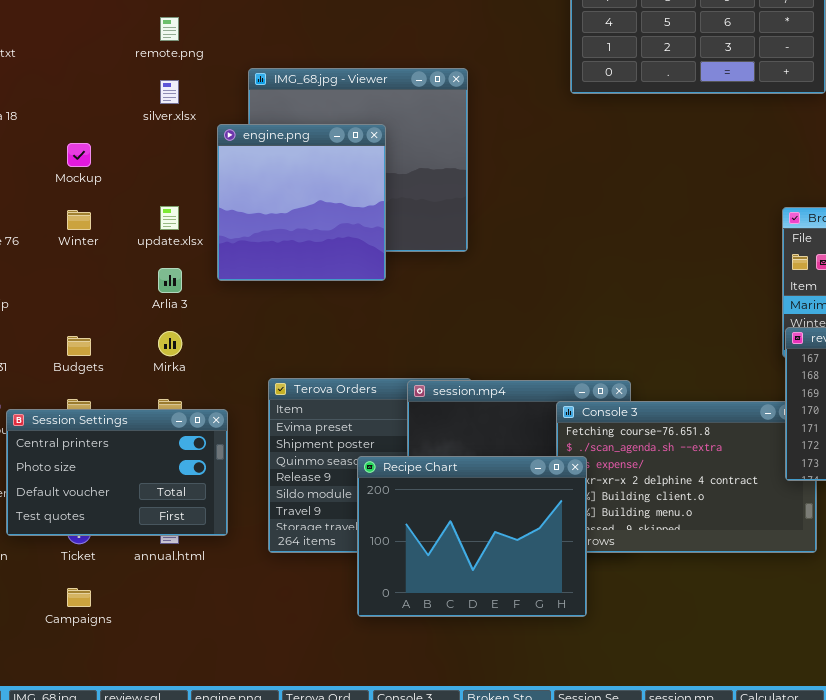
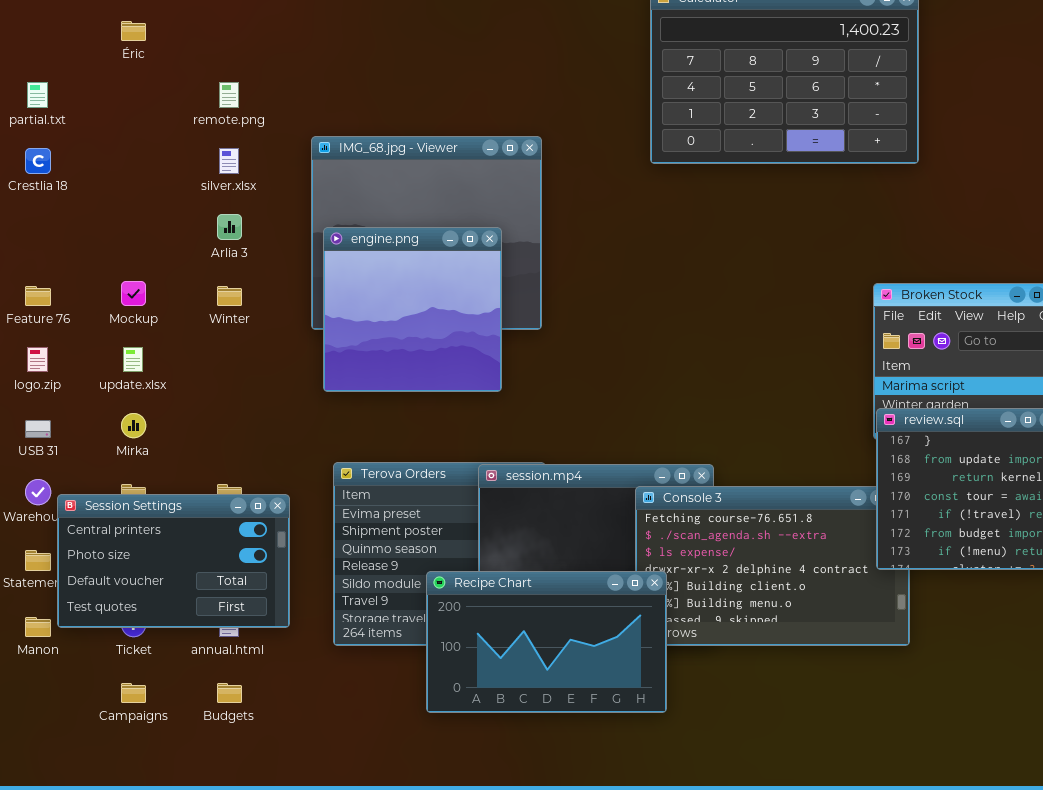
engine.png: [217,124,386,281] -> [323,227,502,392], moved
Mockup: [67,143,91,167] -> [121,281,146,306], moved
update.xlsx: [160,206,179,230] -> [123,347,143,372], moved
Winter: [67,210,91,230] -> [217,286,242,306], moved
Arlia 3: [158,268,182,293] -> [217,214,242,240], moved
Mirka: [158,331,182,356] -> [121,413,146,438], moved
Budgets: [67,336,91,356] -> [217,683,242,703], moved
Recipe Chart: [357,456,587,617] -> [426,571,667,713], resized

